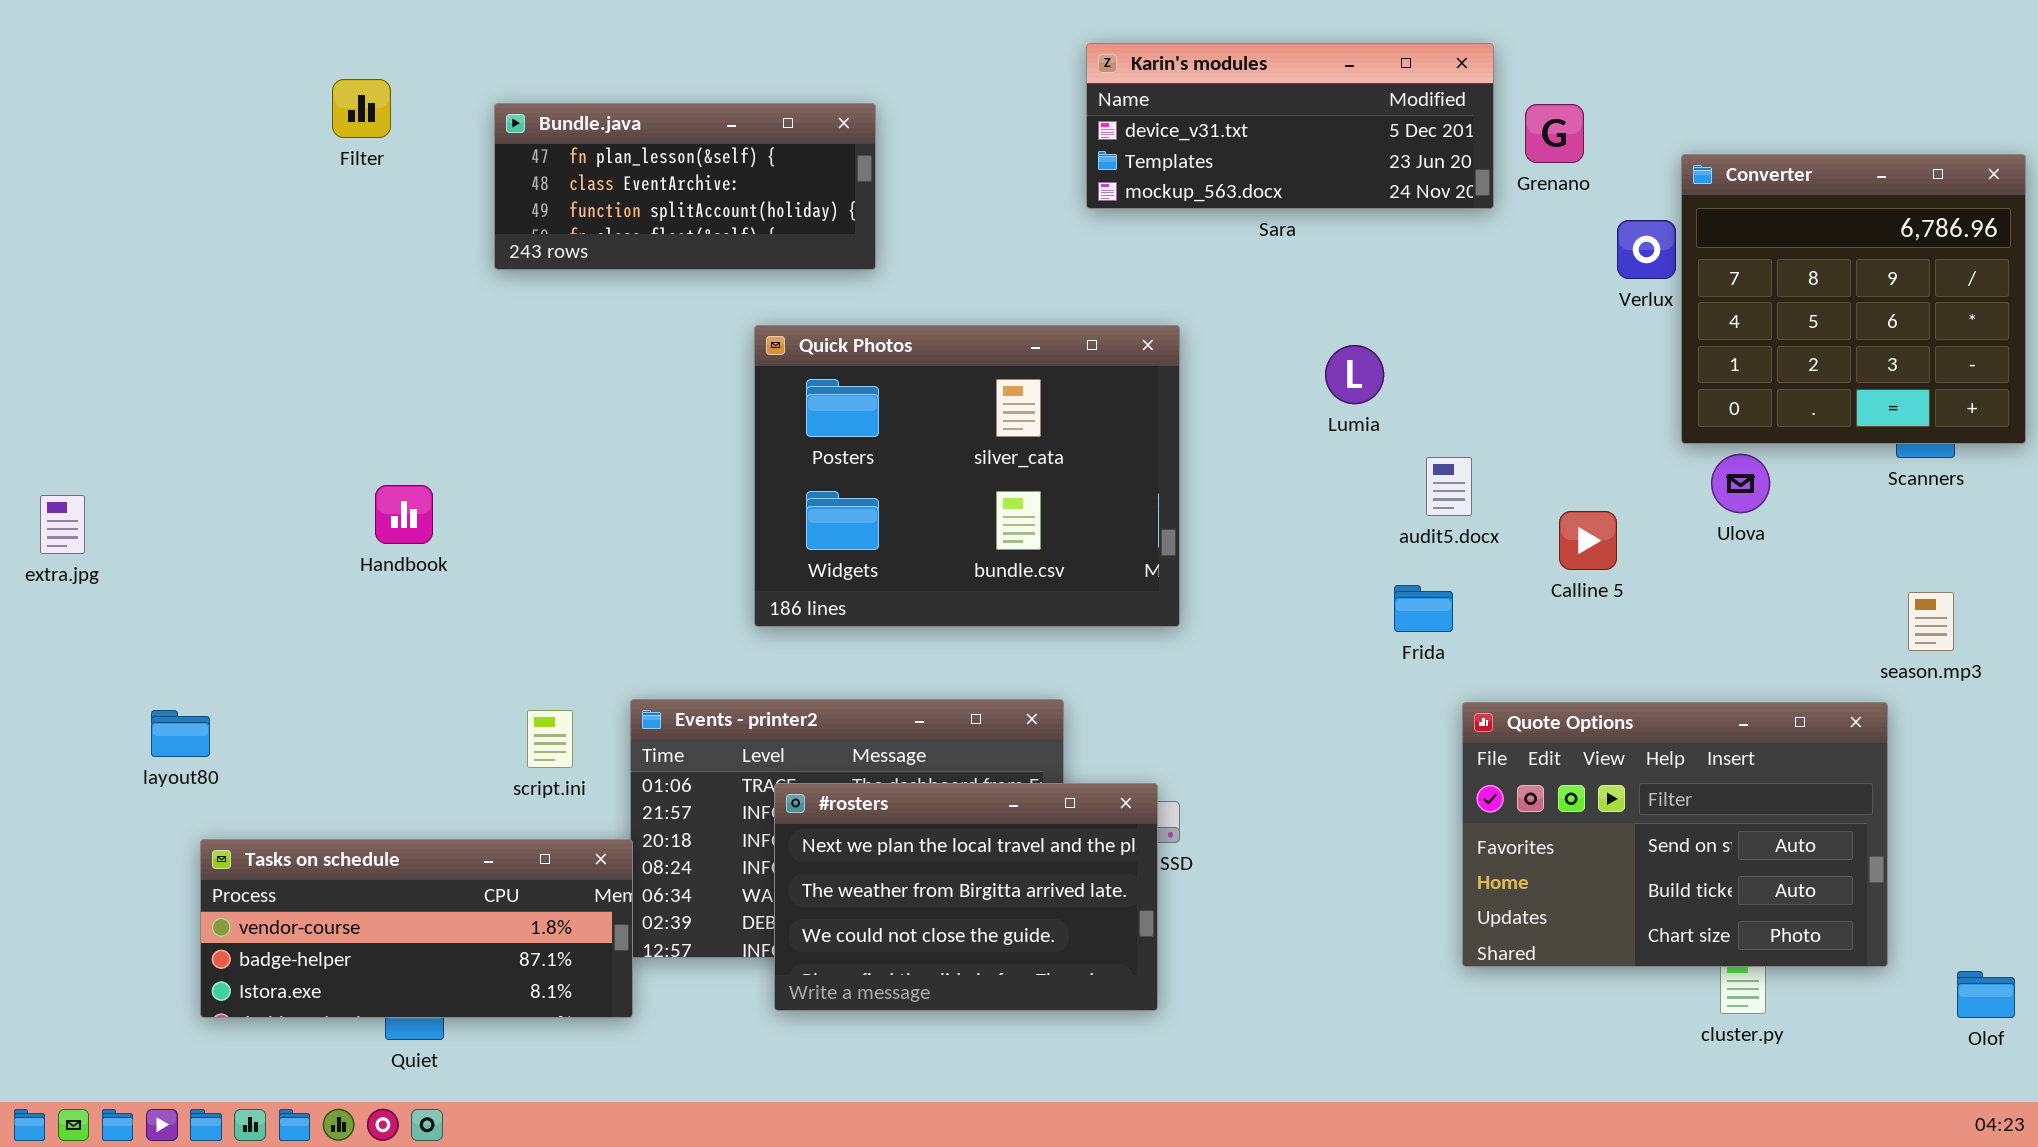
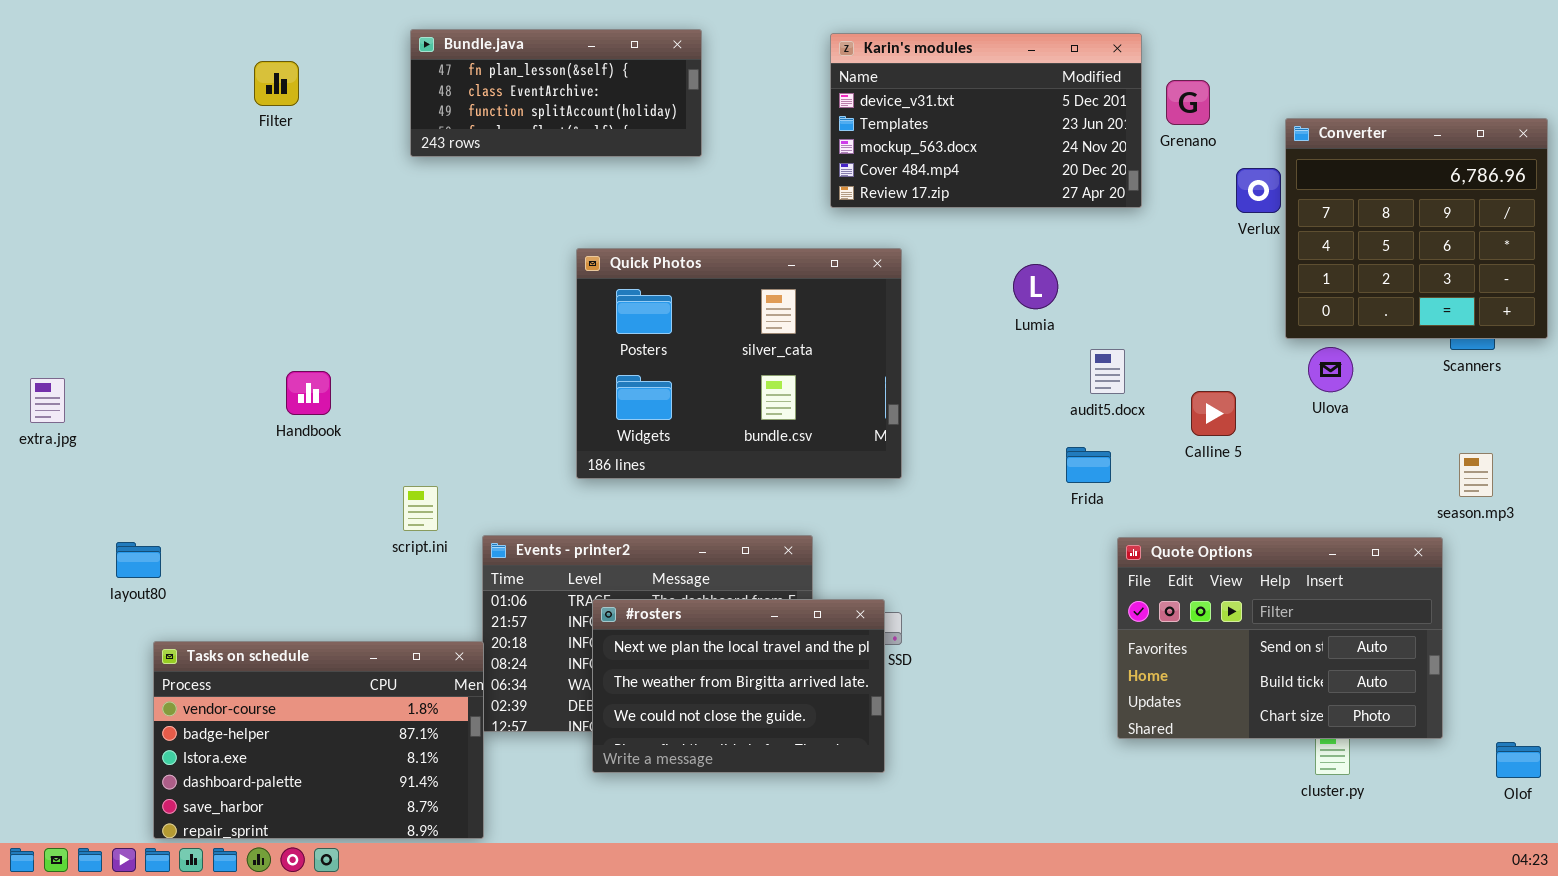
Karin's modules: [1086,43,1494,209] -> [830,33,1142,208], resized
Bundle.java: [494,103,876,270] -> [410,29,702,157], moved
script.ini: [527,710,573,768] -> [403,486,438,531], moved
Tasks on schedule: [200,839,633,1018] -> [153,641,484,839], resized

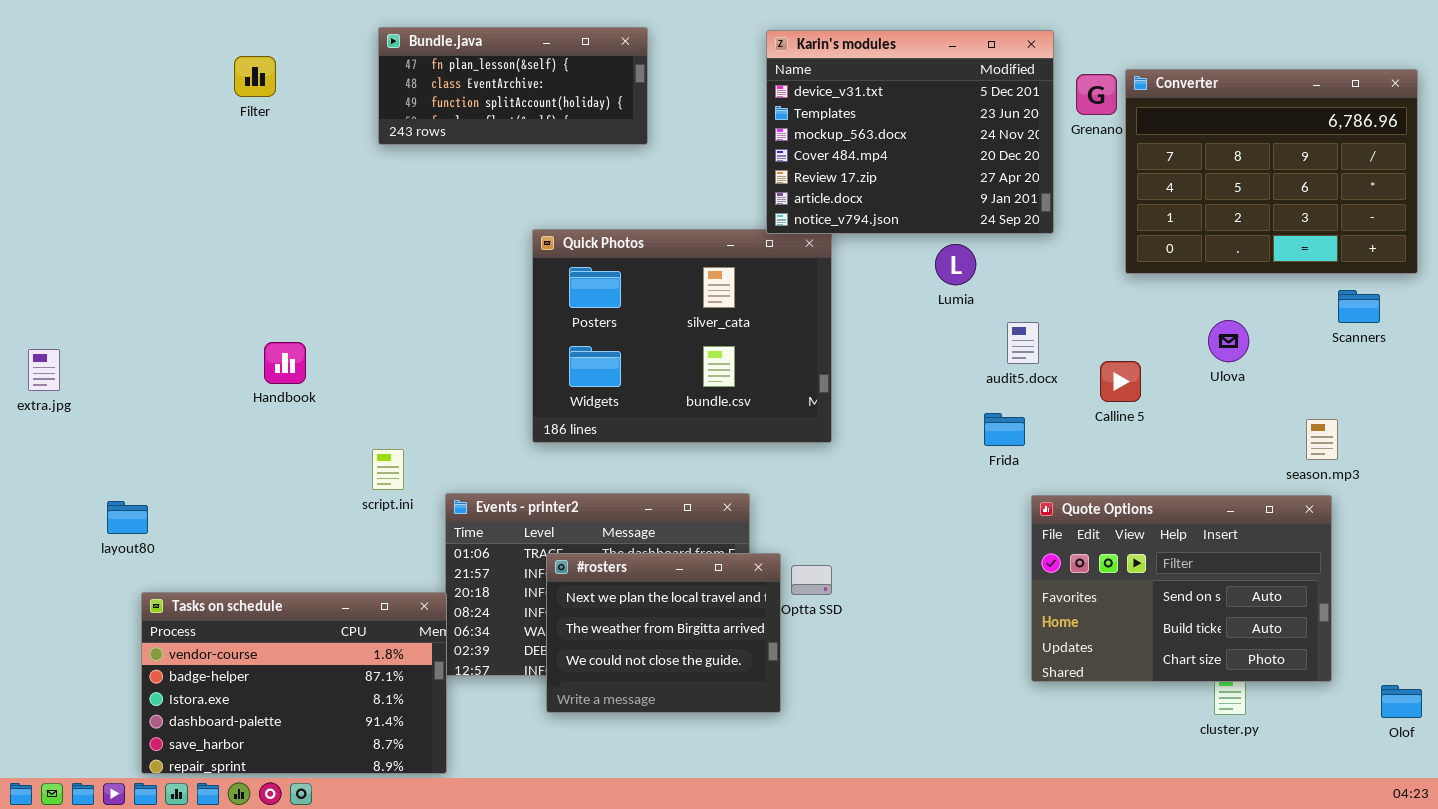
Karin's modules: [830,33,1142,208] -> [766,30,1054,234], resized
Converter: [1285,118,1548,339] -> [1125,69,1418,274], moved, resized
season.mp3: [1459,453,1493,497] -> [1306,419,1338,460], moved
#rosters: [592,599,885,773] -> [546,553,781,713], resized

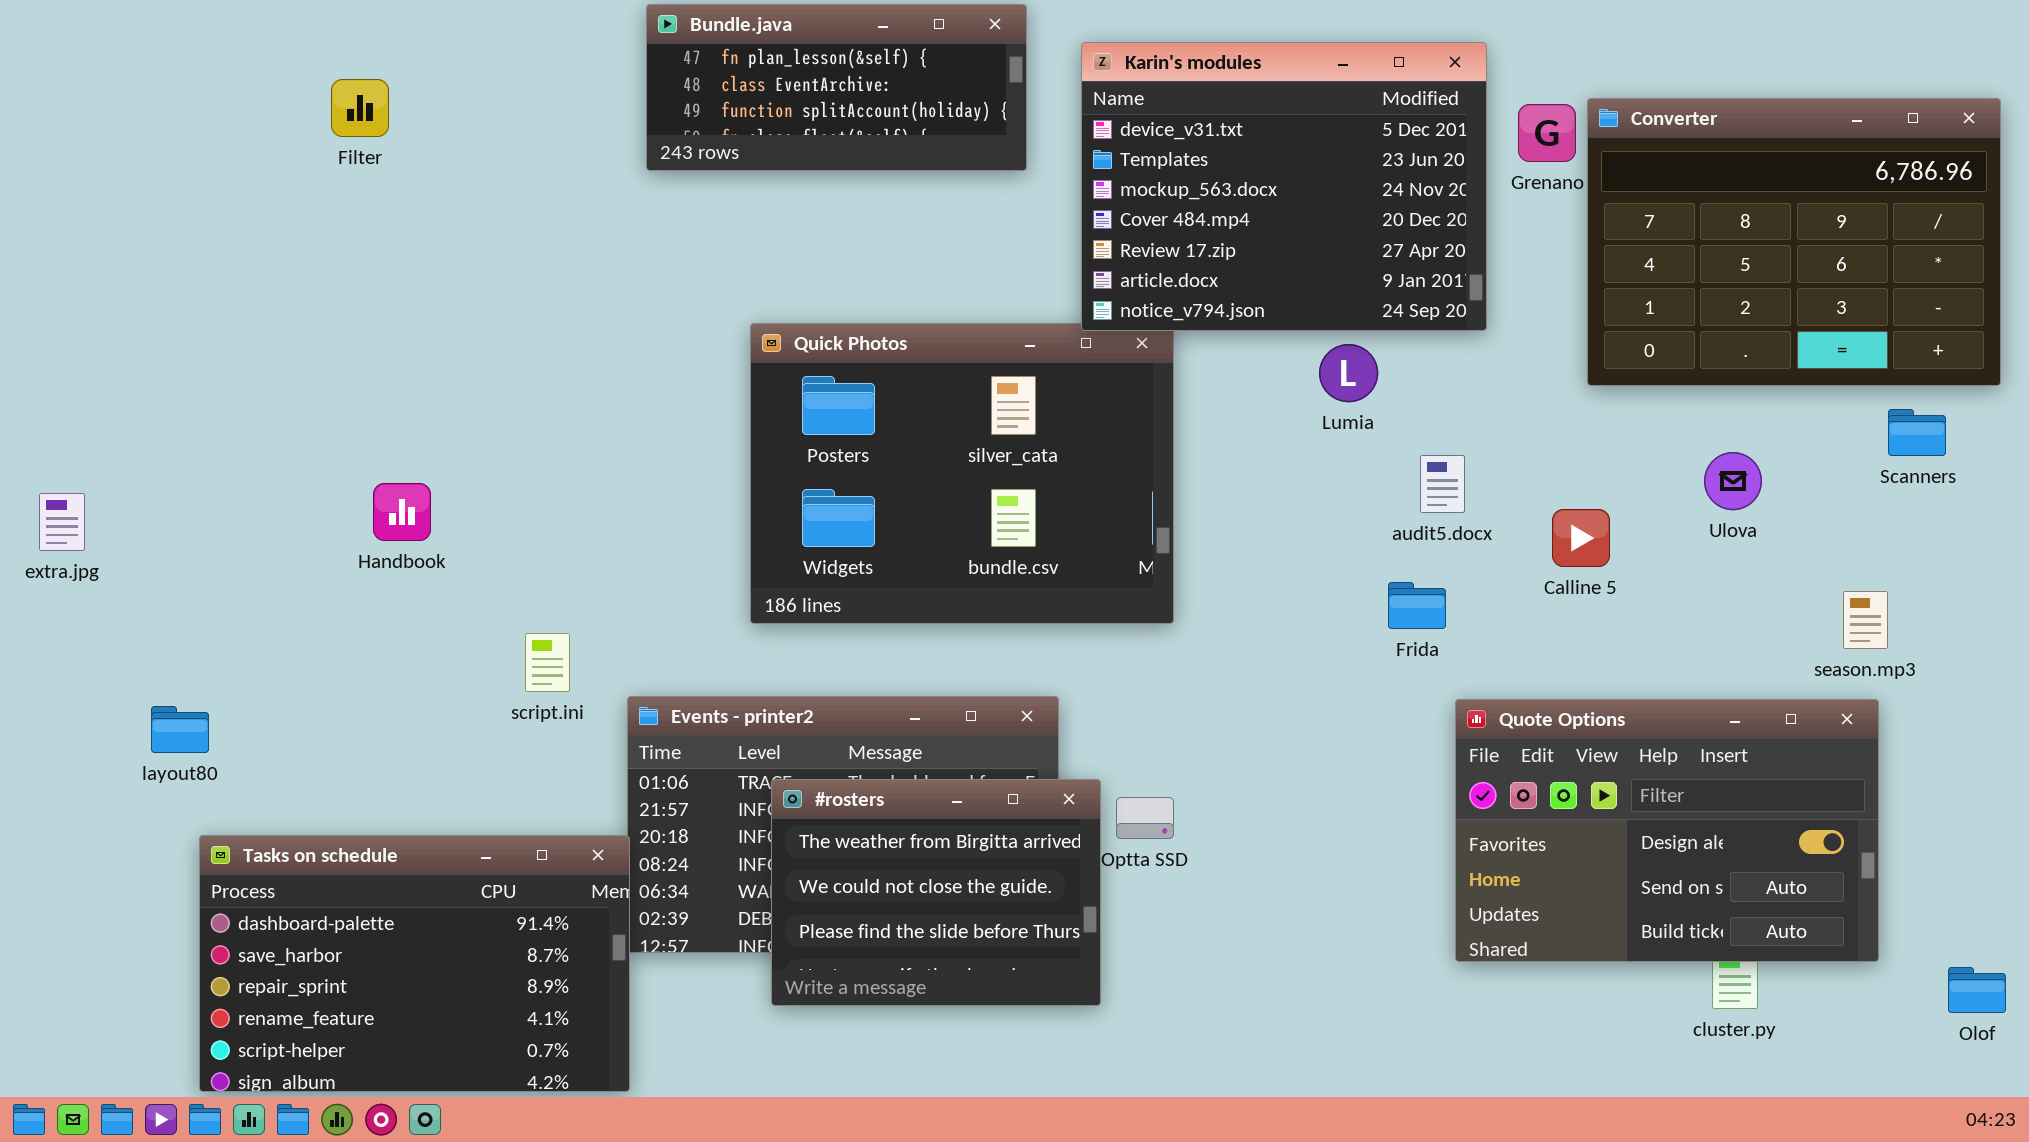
Bundle.java: [378,27,648,145] -> [646,4,1027,171], moved
Quote Options: [1031,495,1332,682] -> [1455,699,1879,962], scrolled up 1 row
#rosters: [546,553,781,713] -> [771,779,1101,1006], scrolled down 1 row
Tasks on schedule: [141,592,447,774] -> [199,835,630,1092], scrolled down 3 rows

